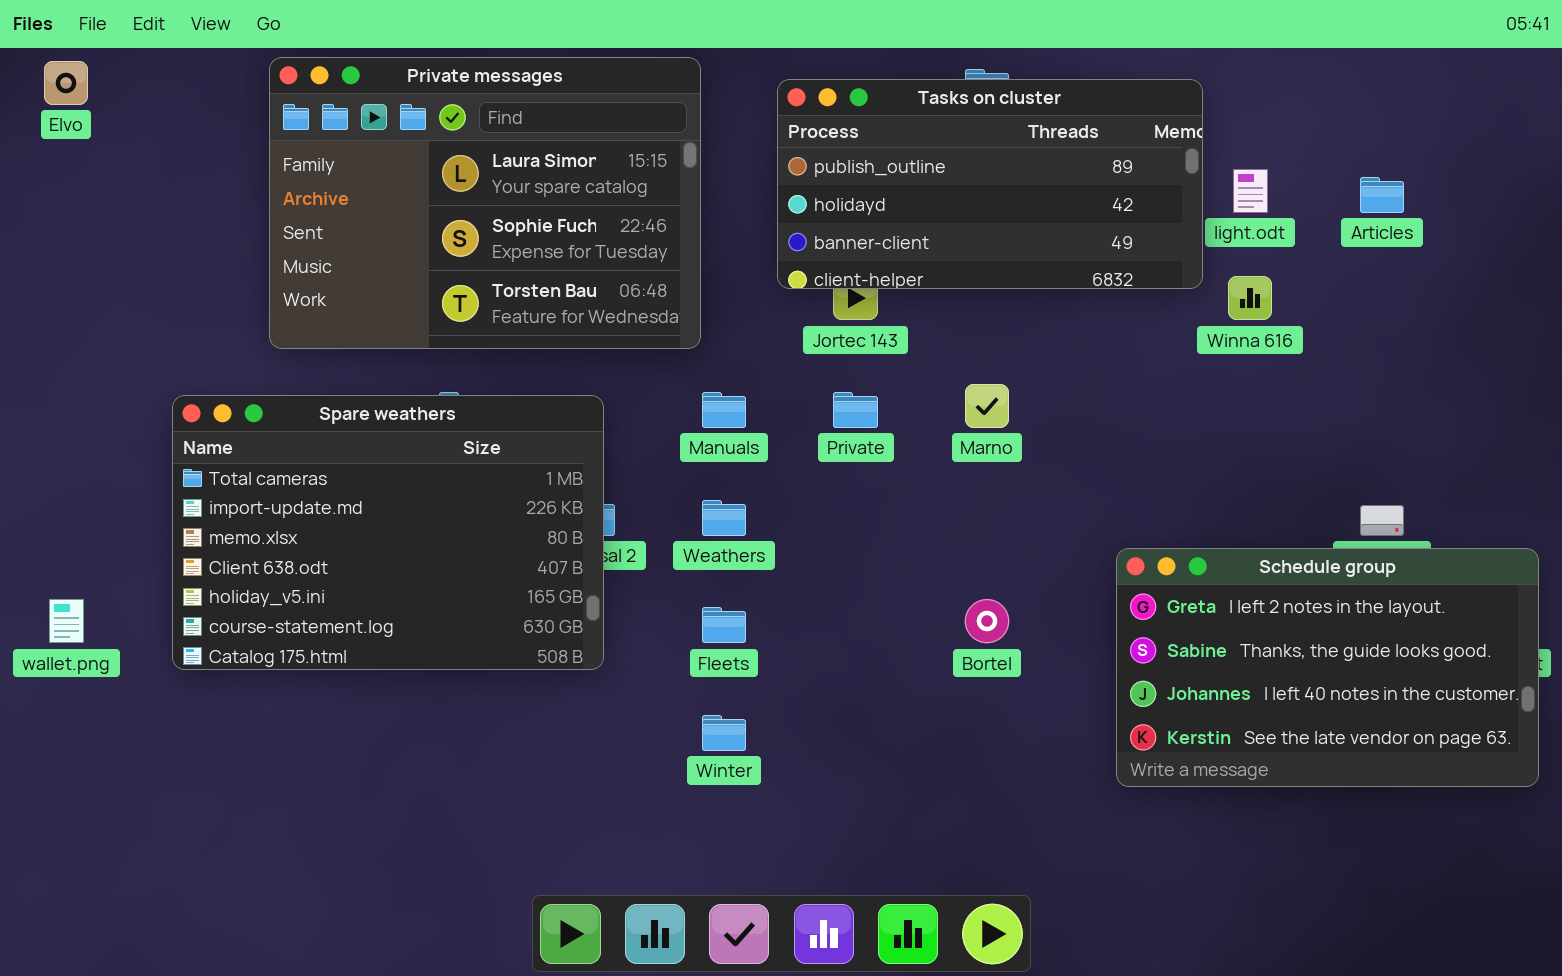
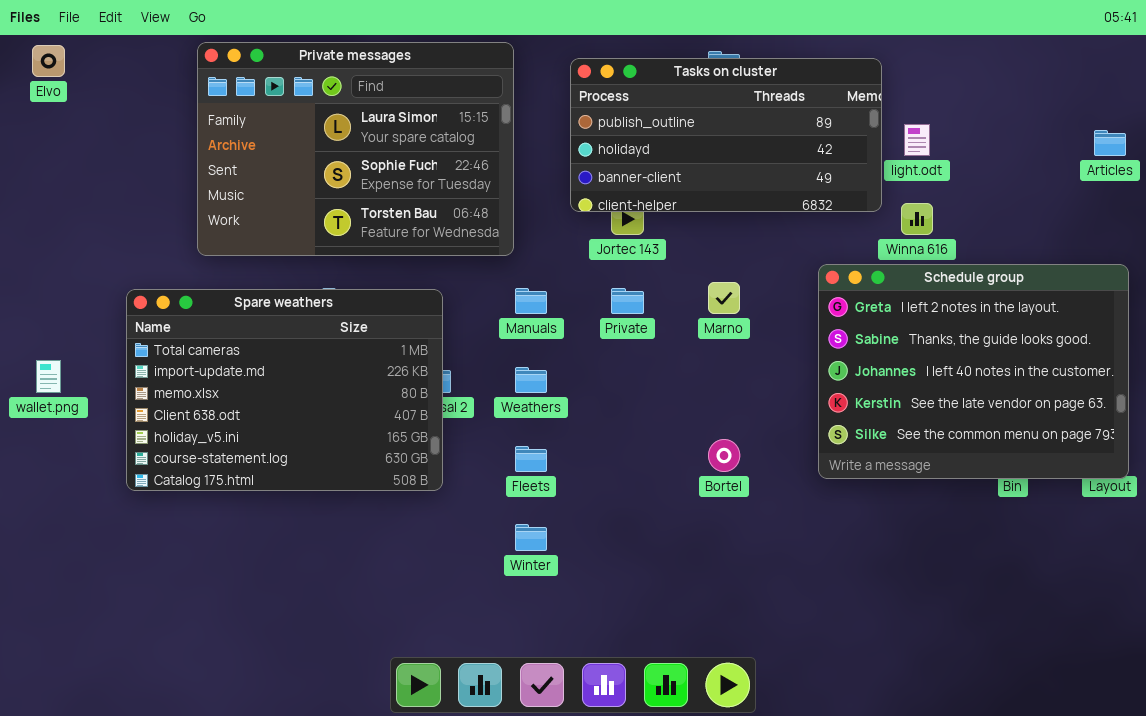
Articles: [1360,177,1404,213] -> [1094,130,1126,156], moved
Schedule group: [1116,548,1539,787] -> [818,264,1129,479], moved, resized
wallet.png: [49,599,84,643] -> [36,360,61,393], moved

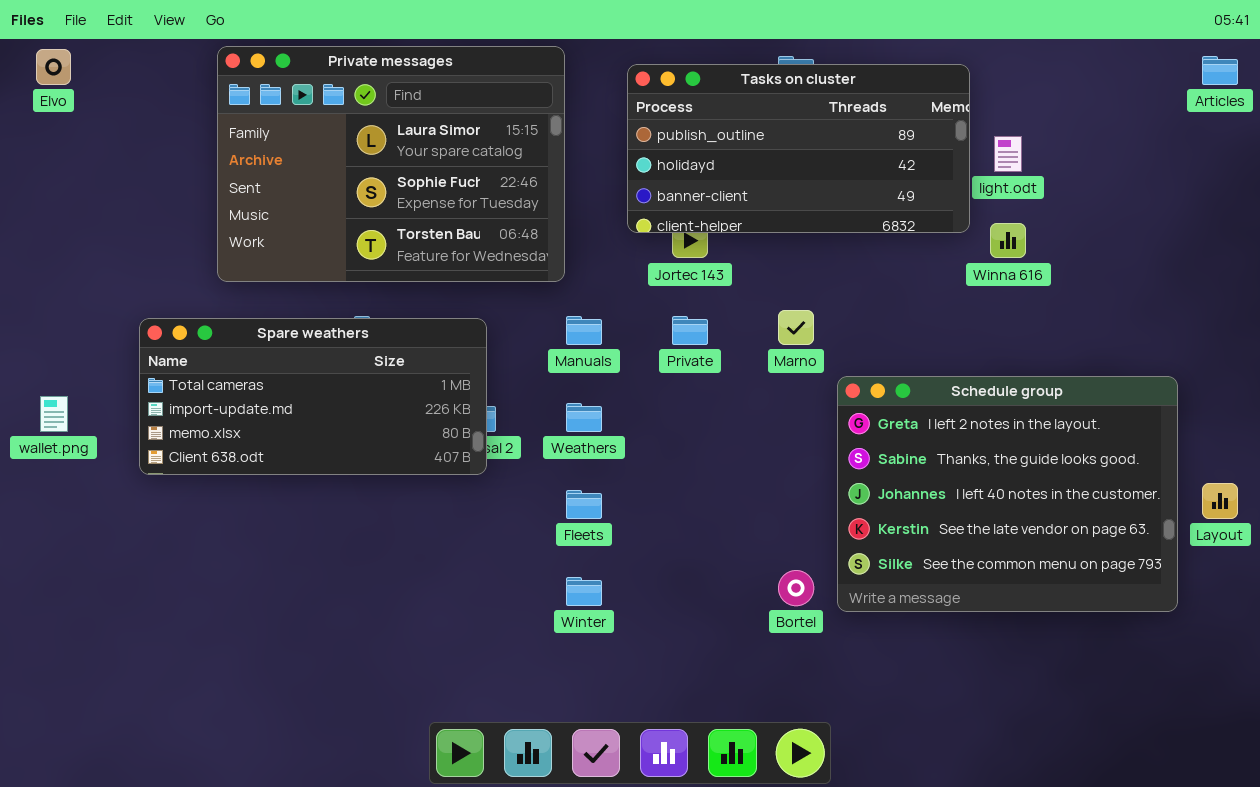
Articles: [1094,130,1126,156] -> [1202,56,1238,85], moved
Schedule group: [818,264,1129,479] -> [837,376,1178,612], moved
Spare weathers: [126,289,443,491] -> [139,318,487,475], resized
Bortel: [708,439,740,472] -> [778,570,814,606], moved

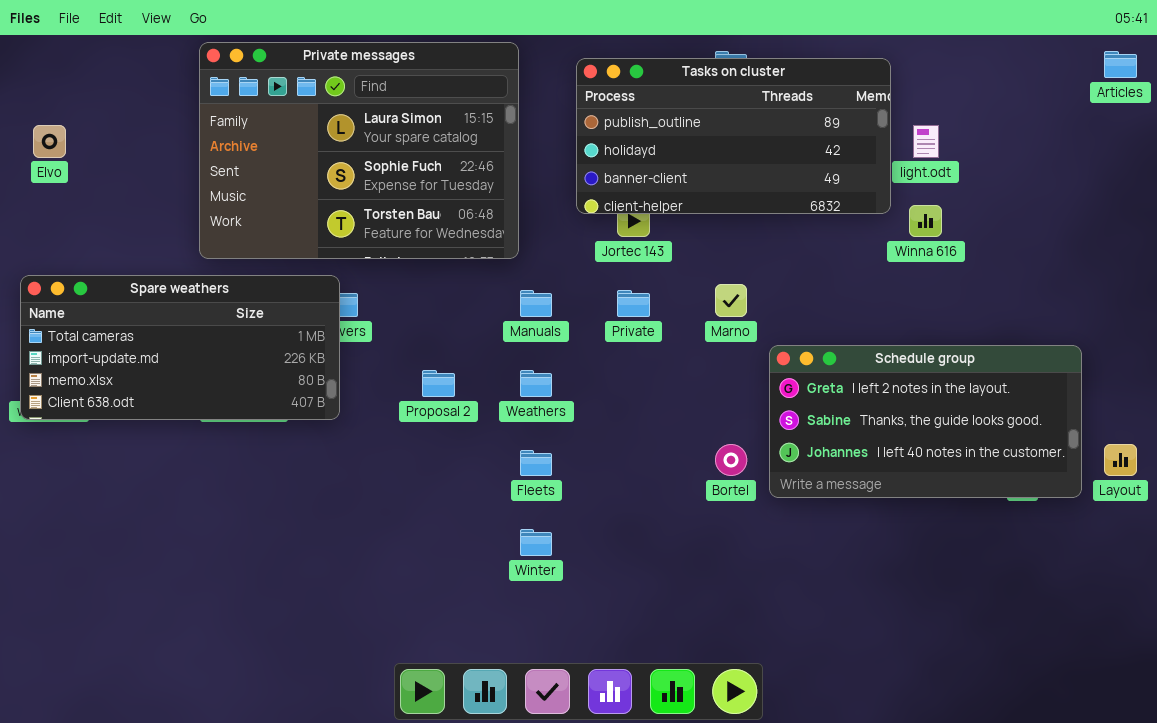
Elvo: [36,49,71,85] -> [33,125,66,158], moved
Spare weathers: [139,318,487,475] -> [20,275,340,420], moved
Schedule group: [837,376,1178,612] -> [769,345,1082,498], resized
Bortel: [778,570,814,606] -> [715,444,747,476], moved

